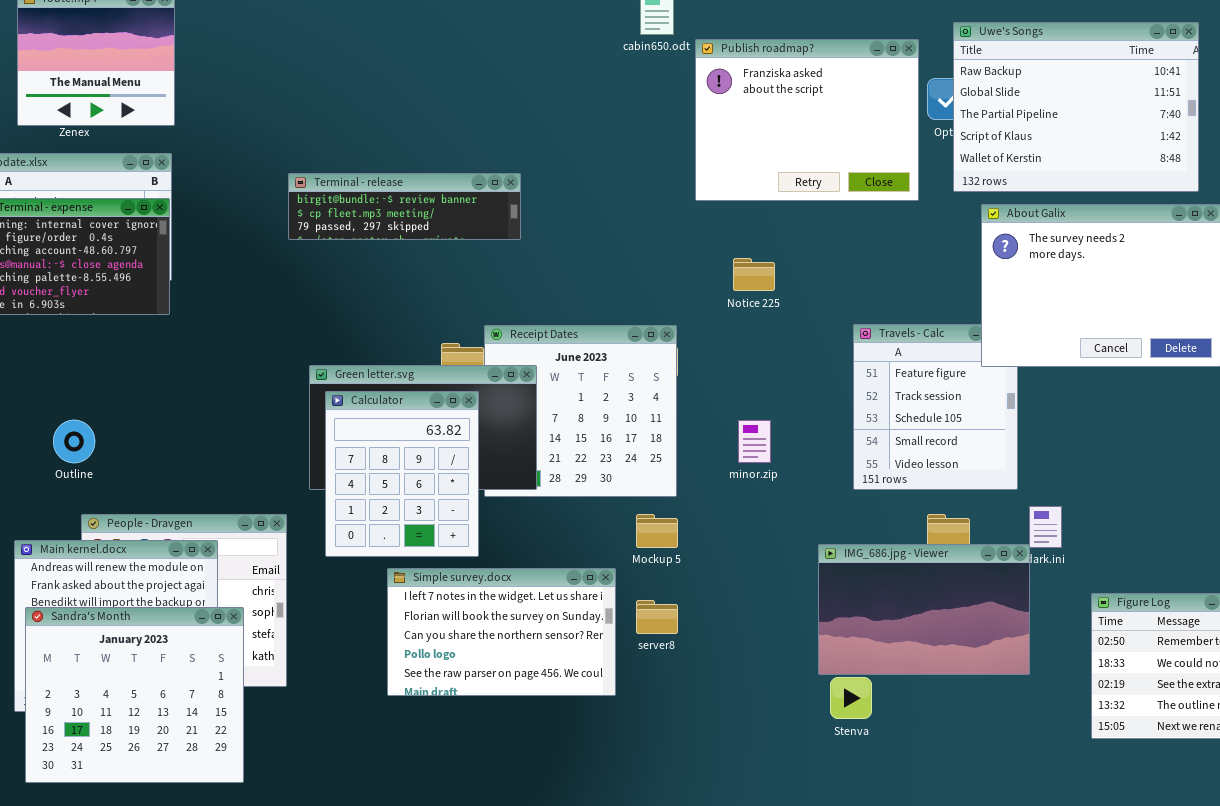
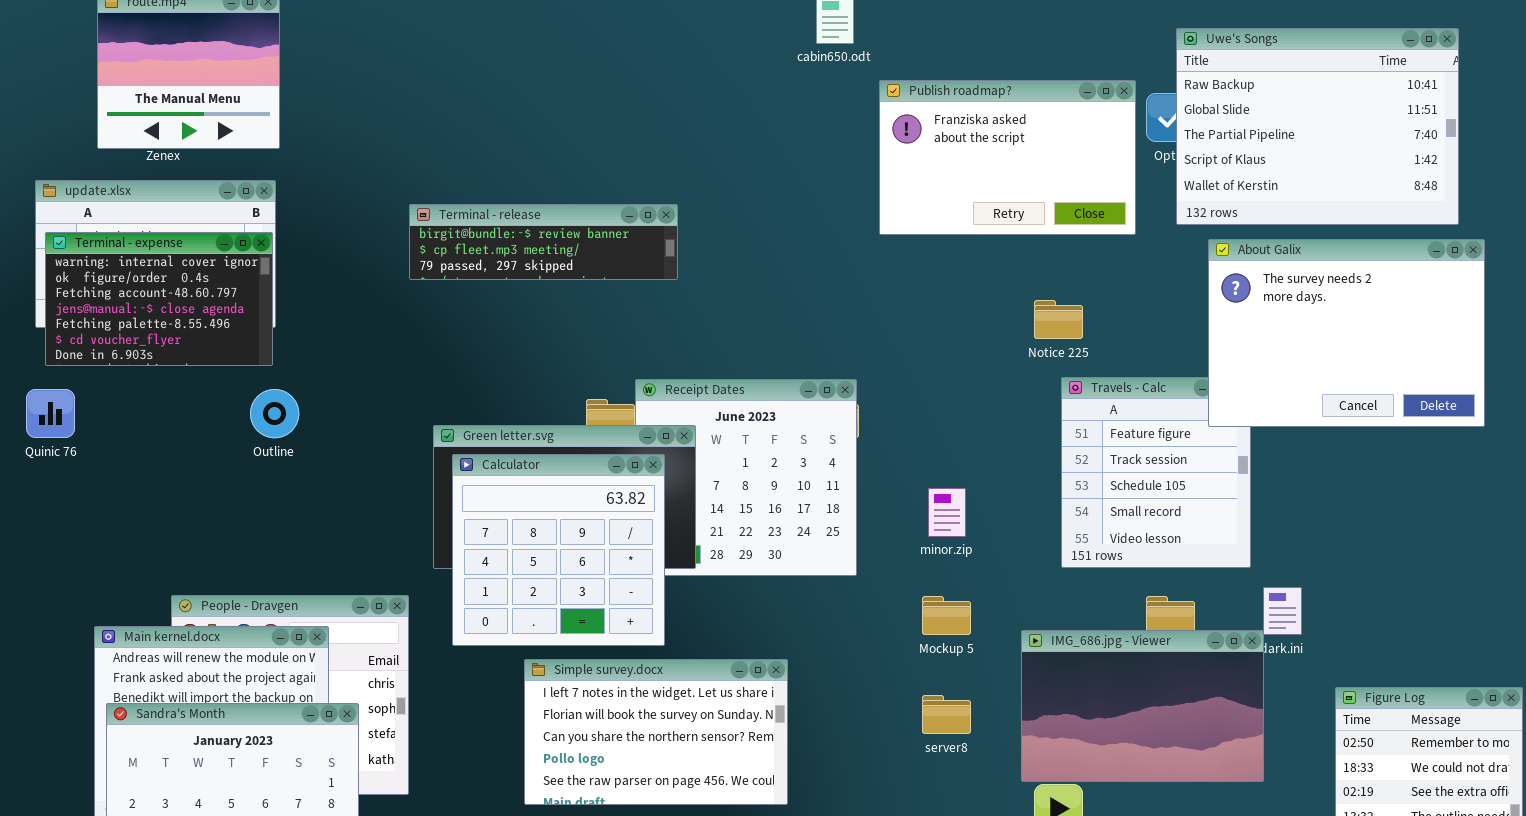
Publish roadmap?: [695,39,919,201] -> [879,80,1136,235], resized
Notice 225: [733,258,775,291] -> [1034,300,1083,339], moved
Calculator: [325,391,479,557] -> [452,454,665,646], resized
Outline: [53,420,95,463] -> [250,389,299,438], moved
Mockup 5: [636,514,678,548] -> [922,596,971,635], moved
server8: [636,600,678,634] -> [922,695,971,734], moved

